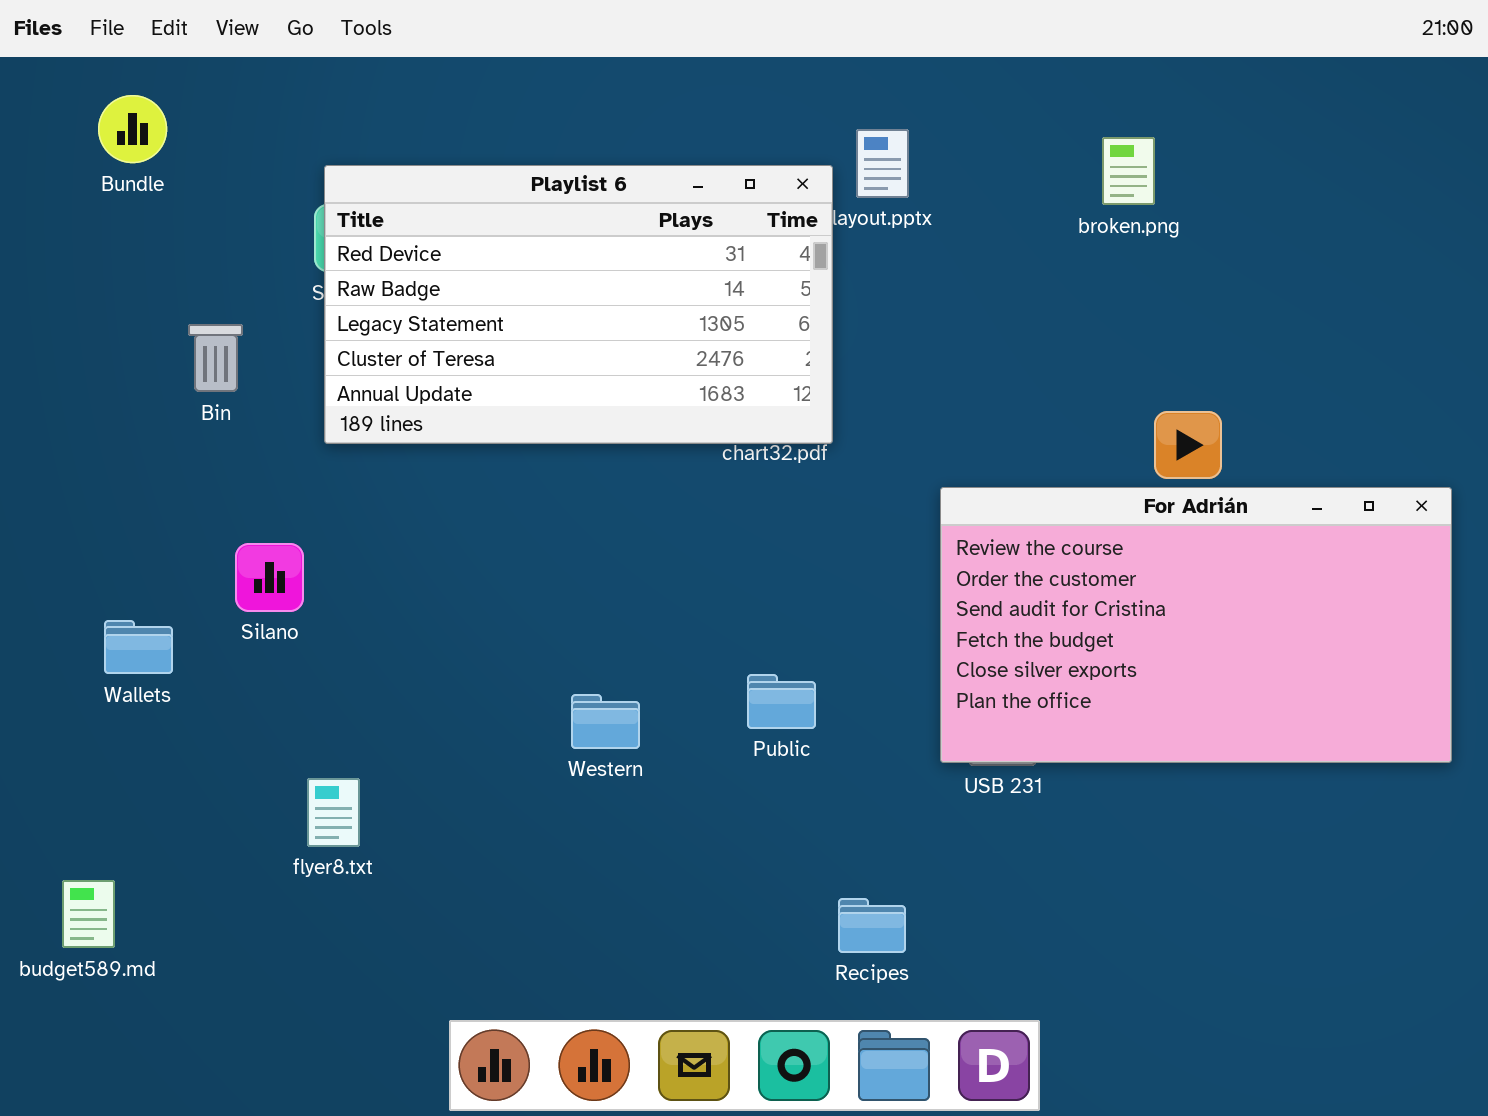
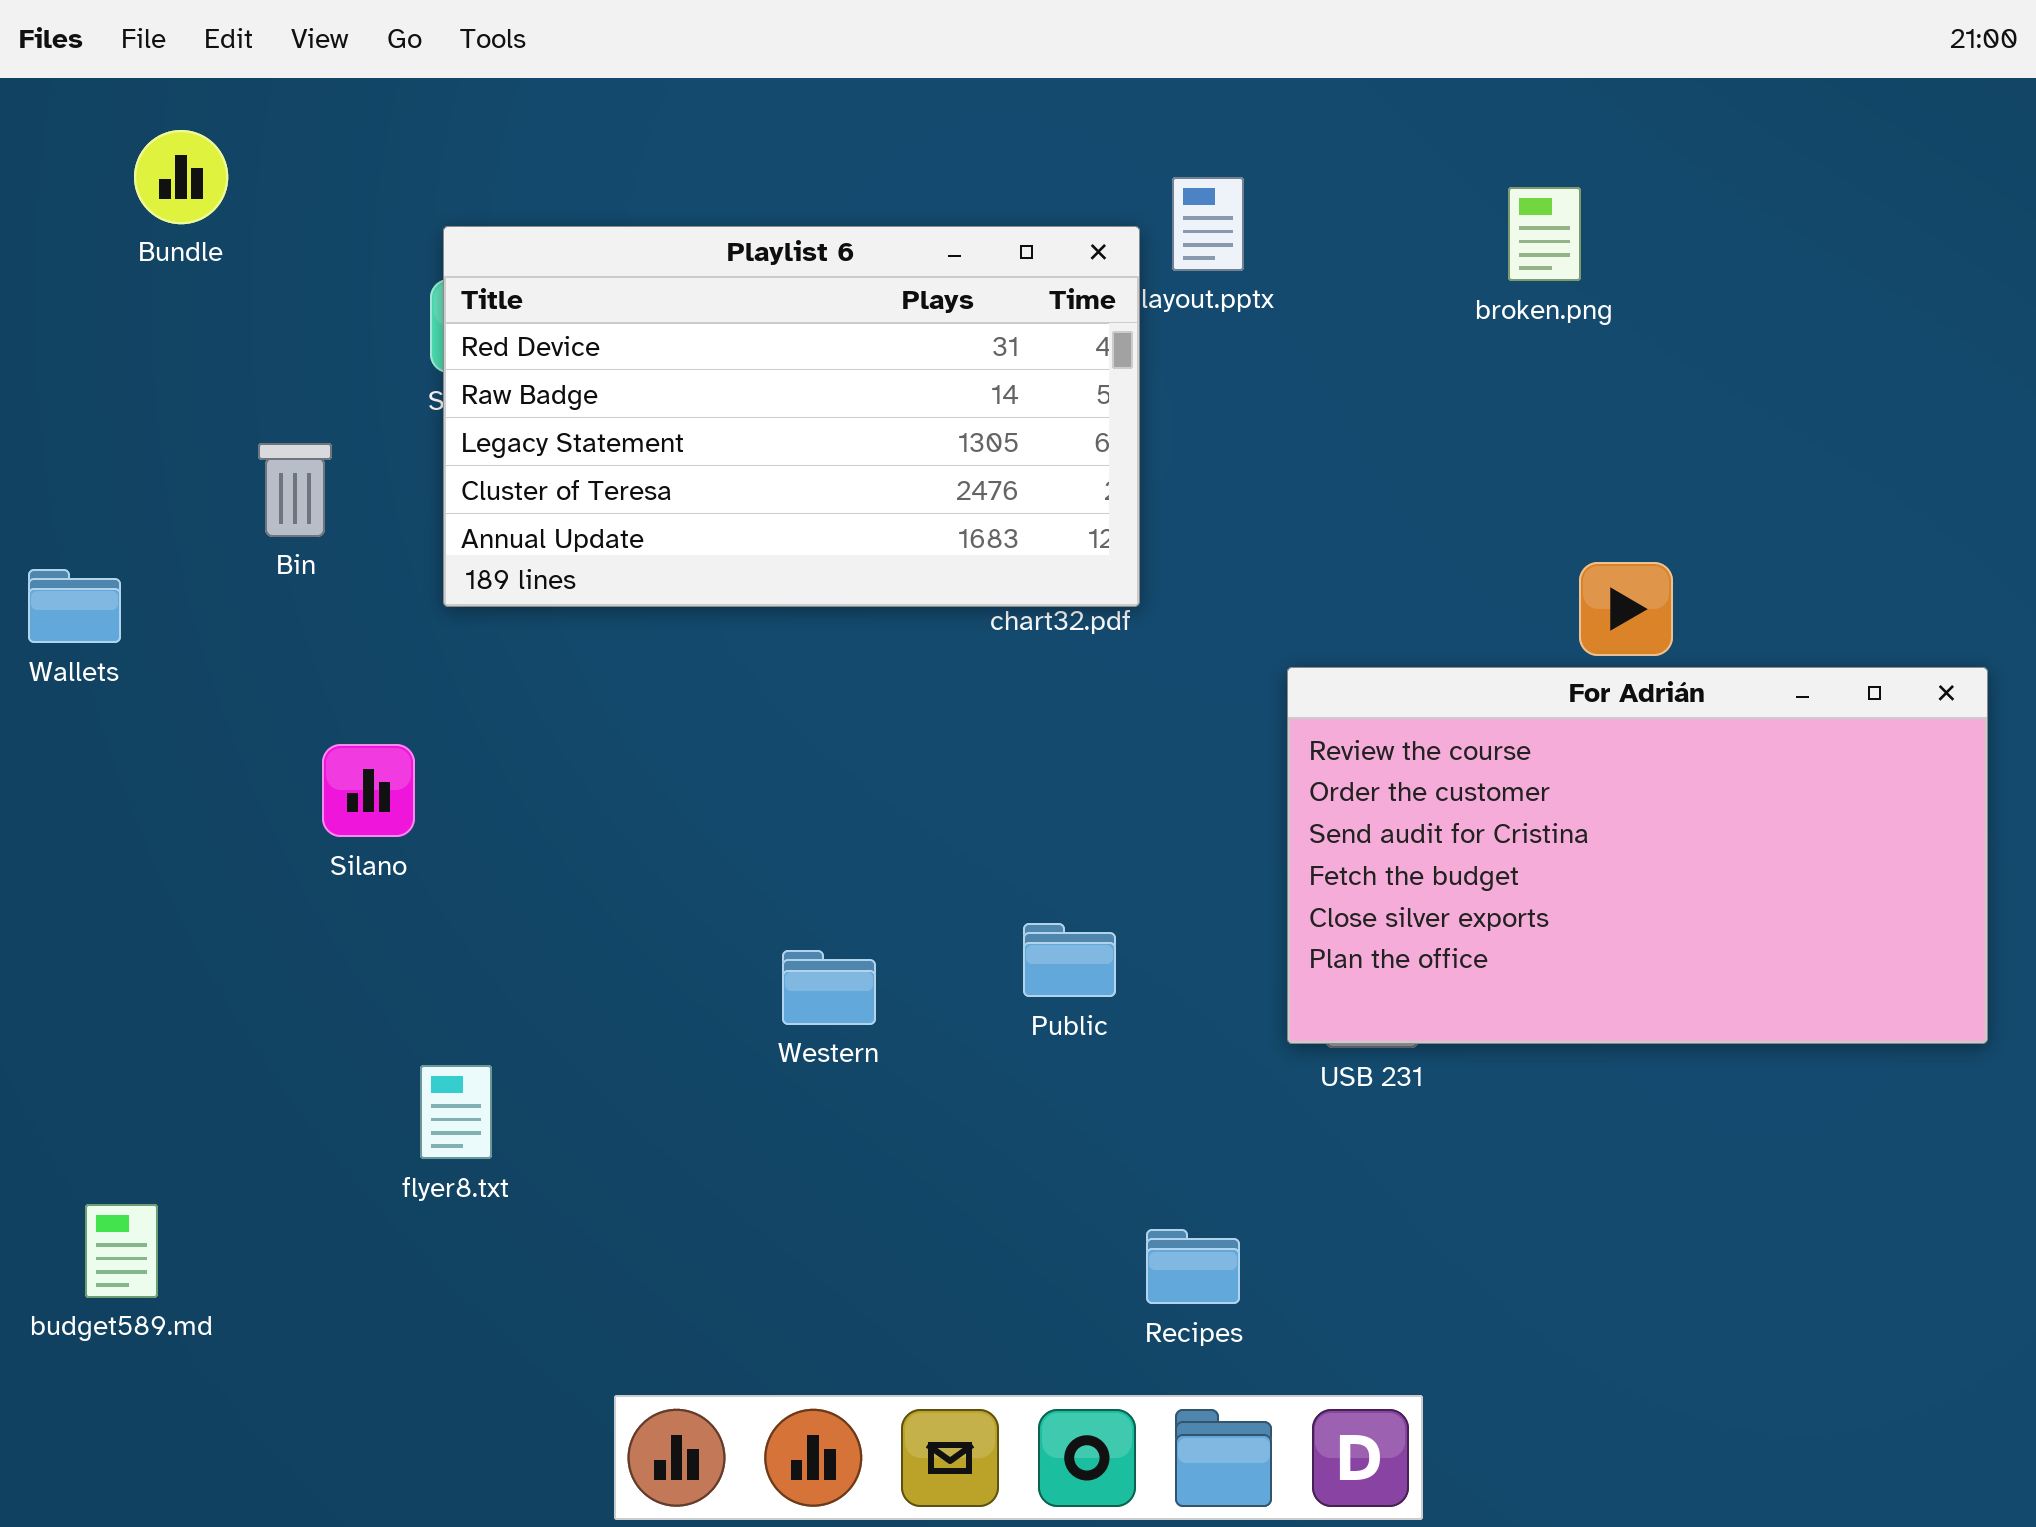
Wallets: [104,620,173,674] -> [28,569,121,643], moved

